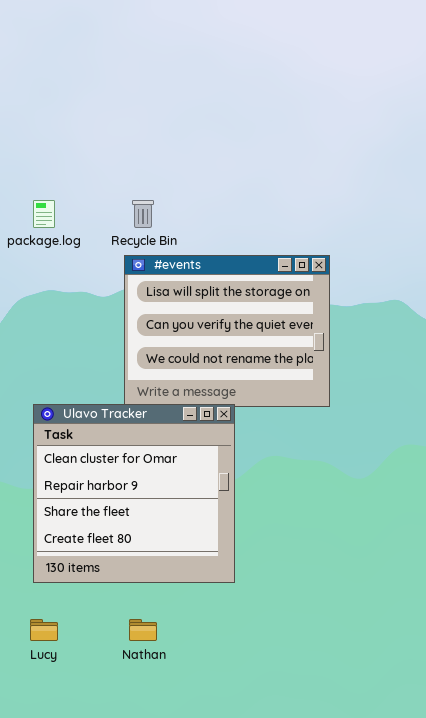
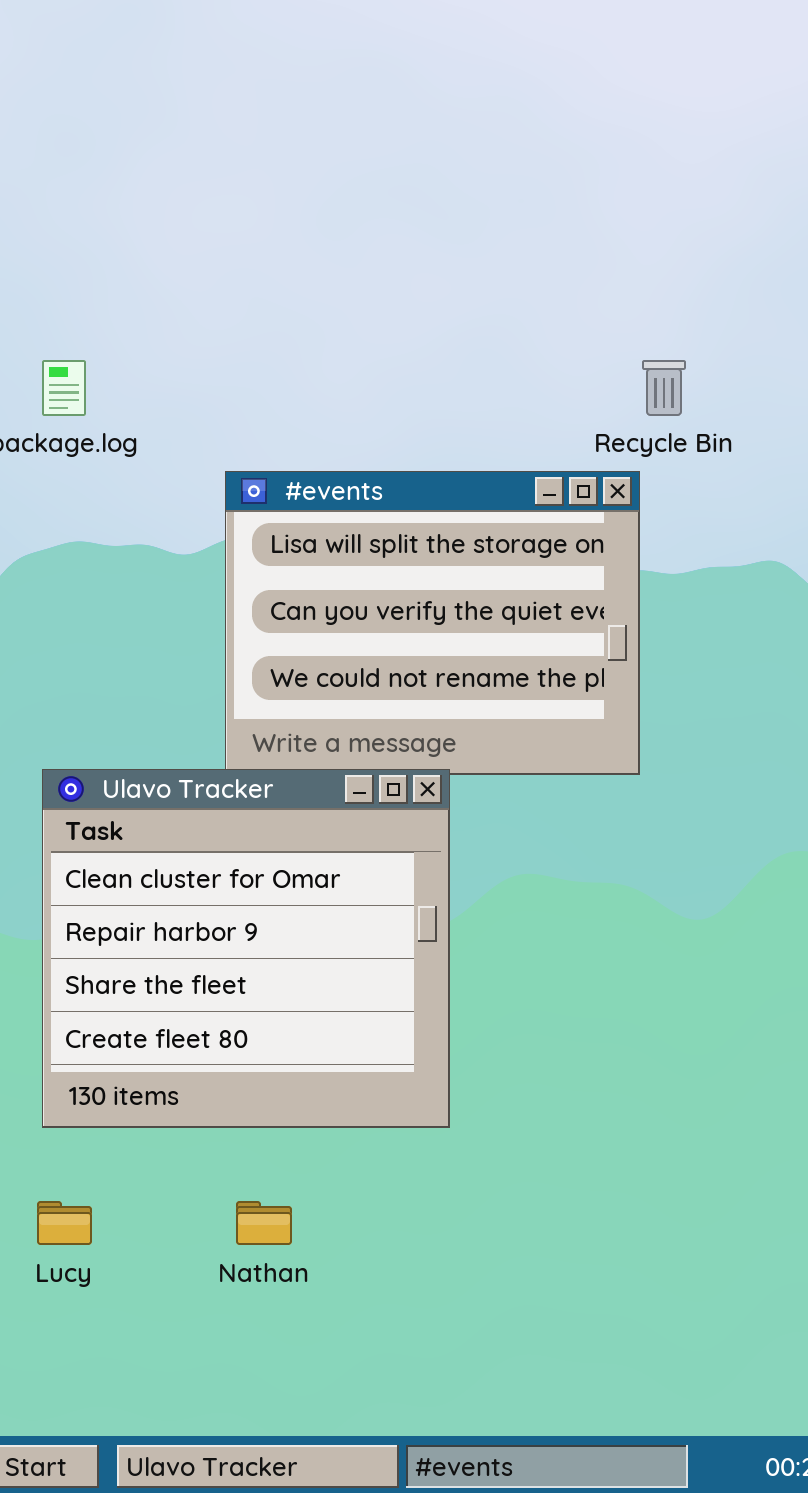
Recycle Bin: [132,200,154,228] -> [642,360,686,416], moved

